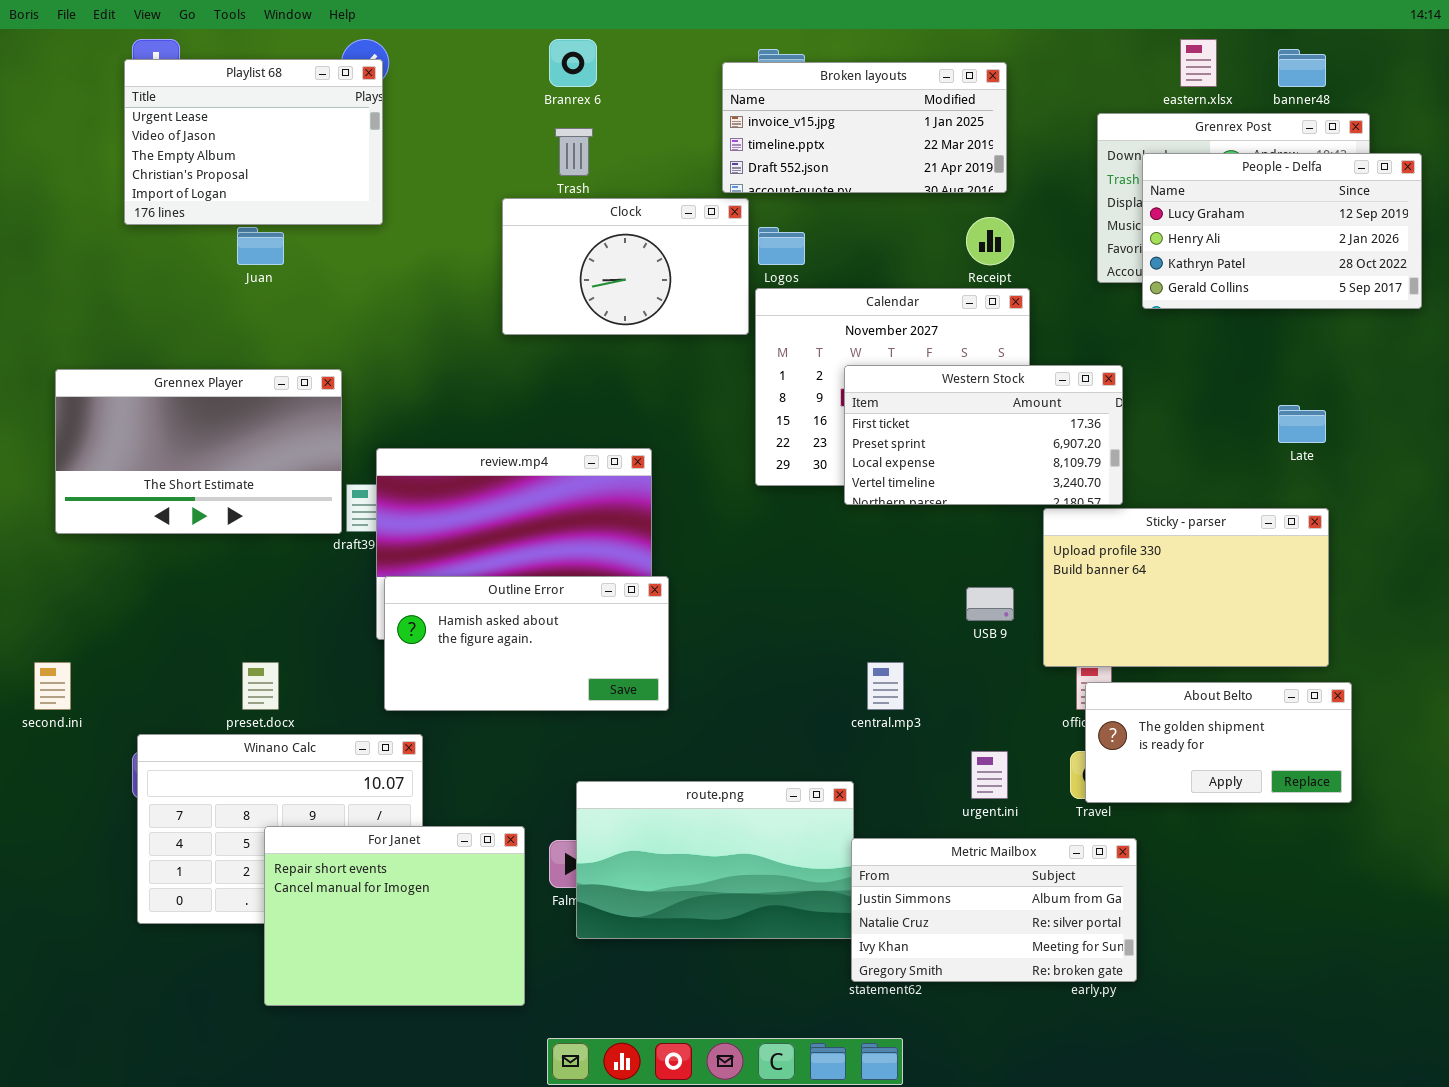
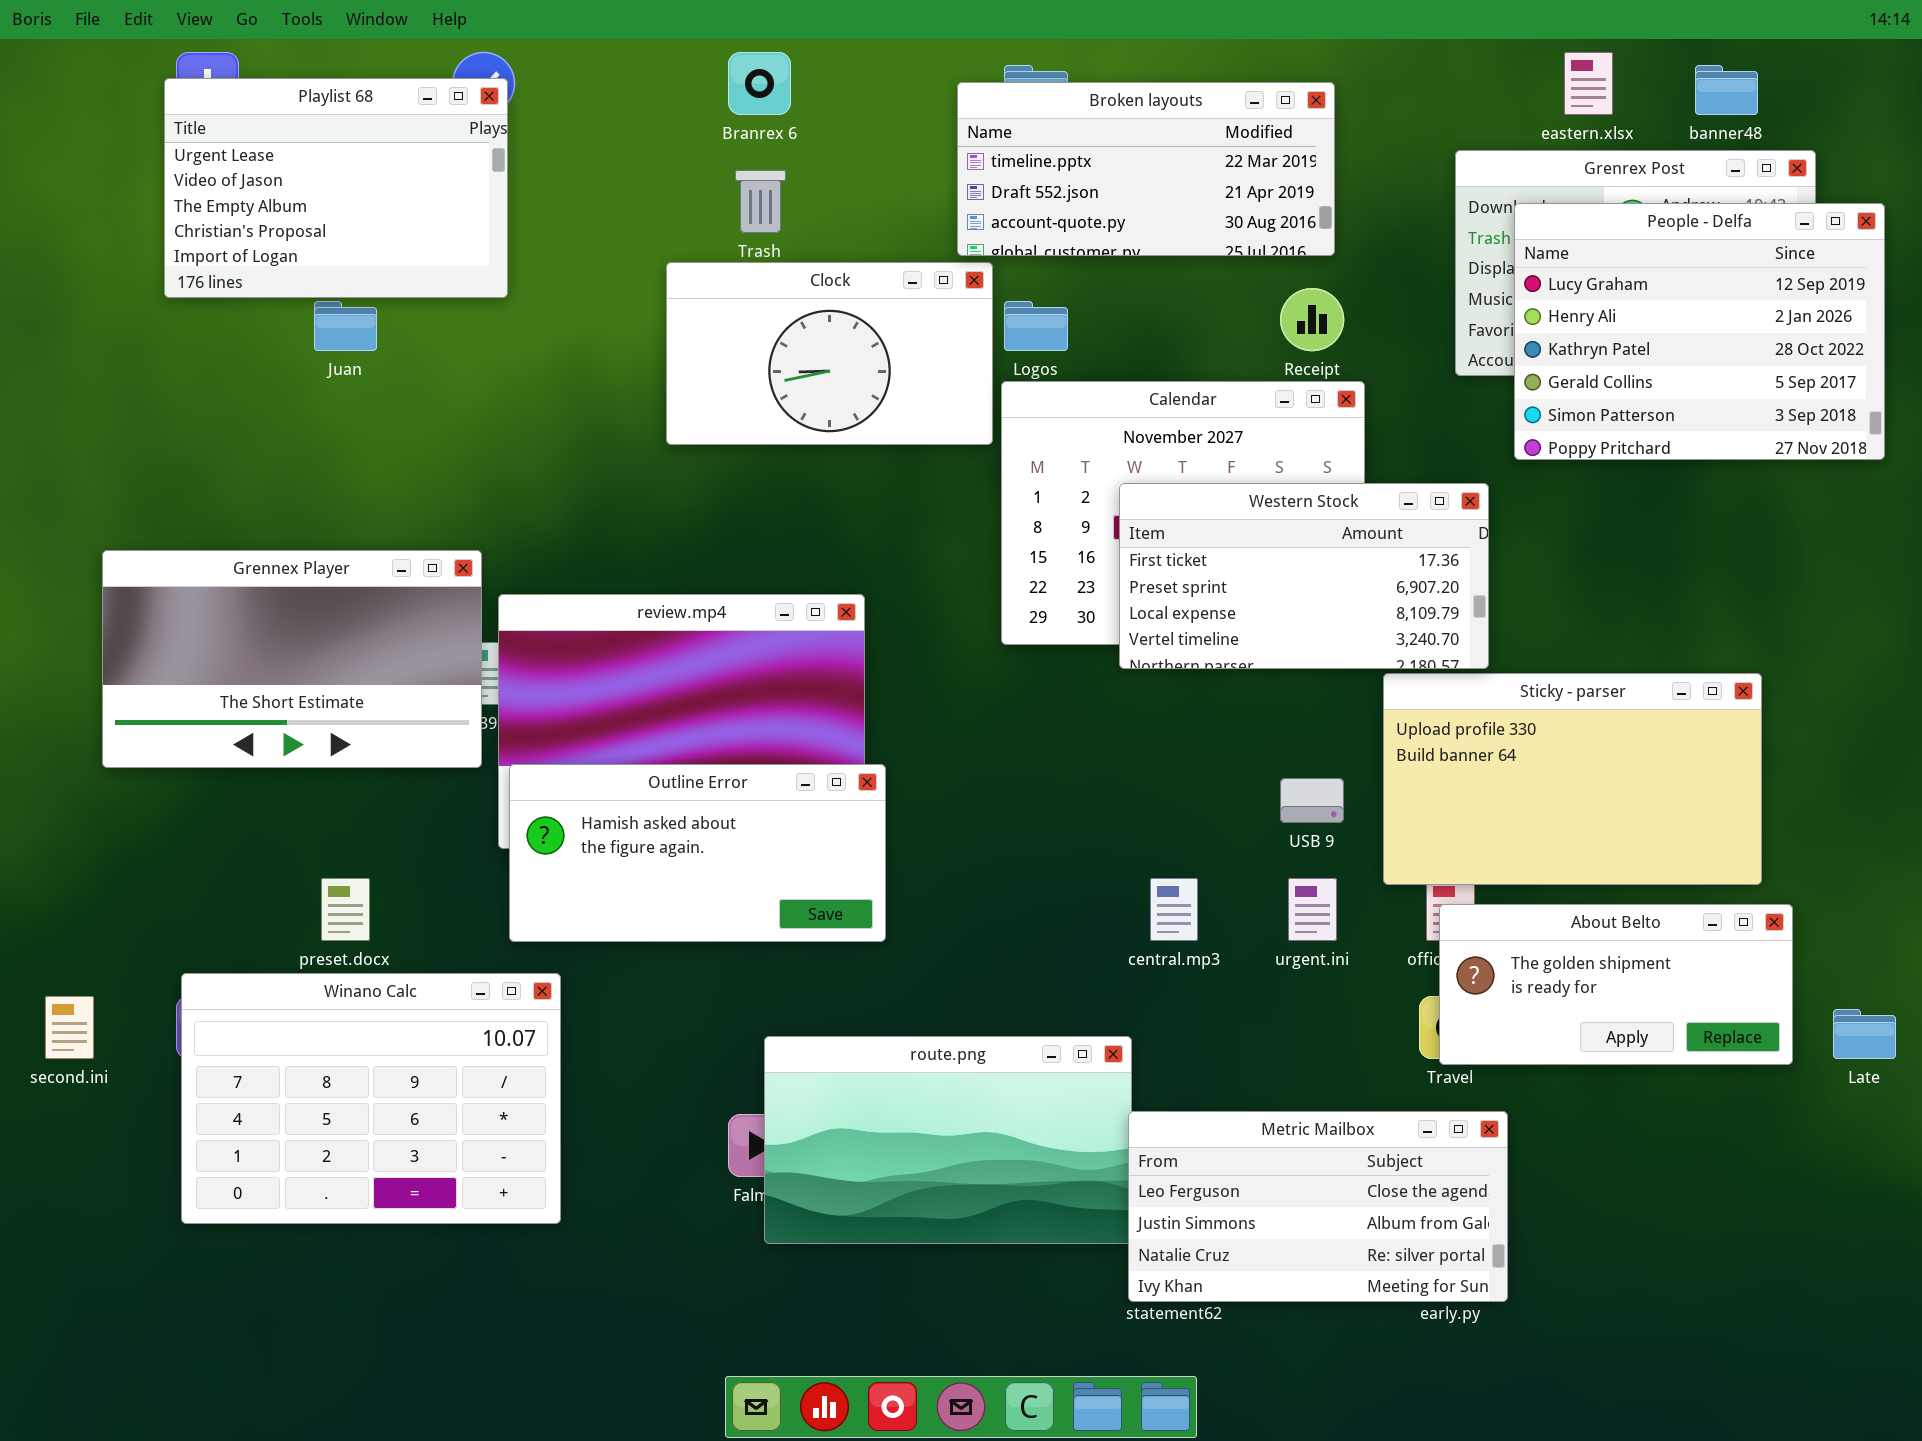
Broken layouts: [722,62,1007,193] -> [957,82,1335,256], scrolled down 1 row
People - Delfa: [1142,153,1422,309] -> [1514,203,1885,460], resized
Grennex Player: [55,369,342,534] -> [102,550,482,768], moved
Late: [1278,405,1326,443] -> [1833,1009,1896,1059], moved
second.ini: [34,662,71,710] -> [45,996,94,1059], moved
urgent.ini: [971,751,1008,799] -> [1288,878,1337,941], moved
For Janet: [264,826,525,1006] -> none, closed
Metric Mailbox: [851,838,1137,982] -> [1128,1111,1508,1302], scrolled up 1 row

